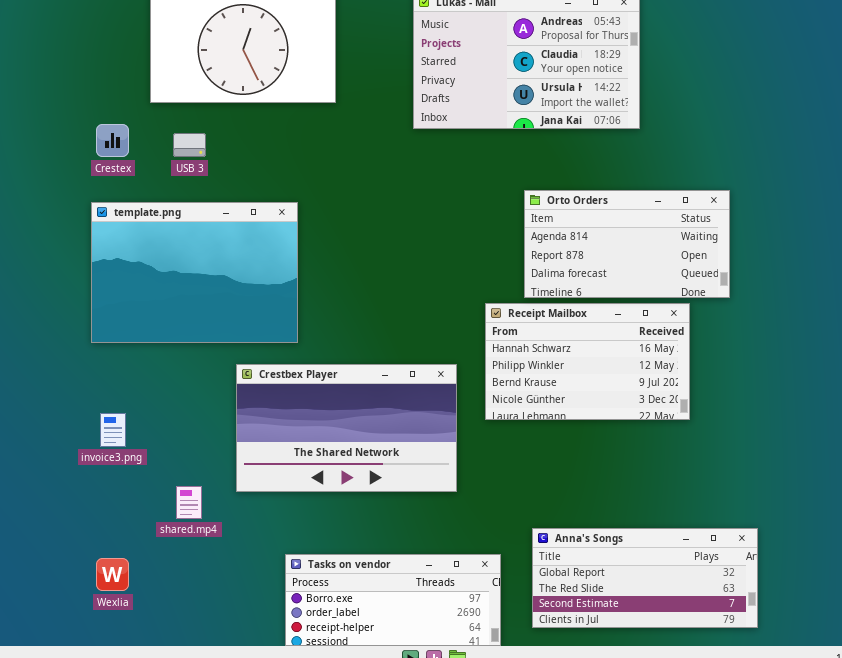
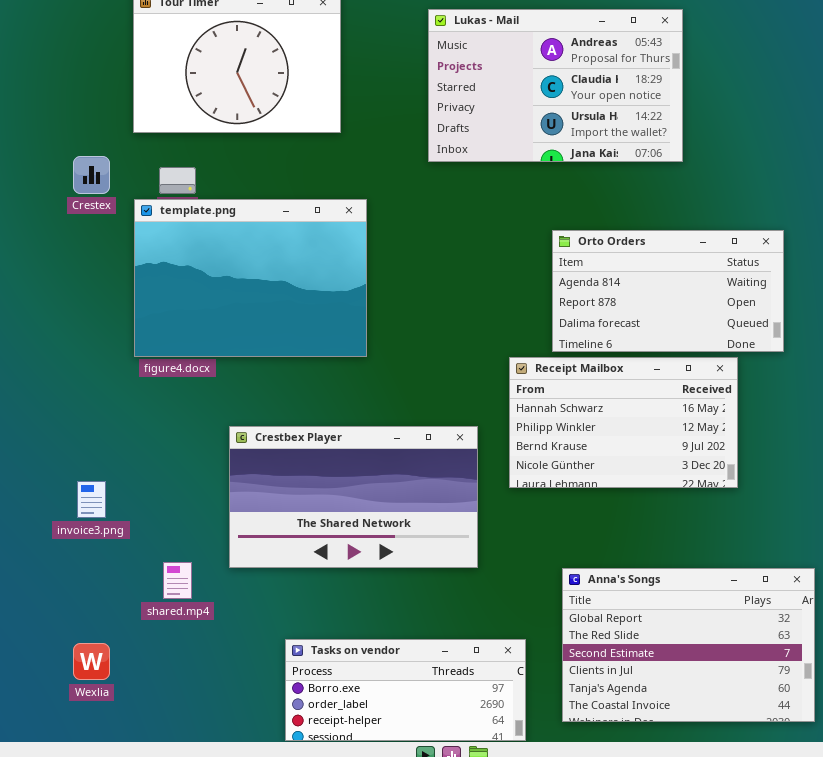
template.png: [91,202,298,343] -> [134,199,367,357], moved
Anna's Songs: [532,528,758,628] -> [562,568,815,722], resized

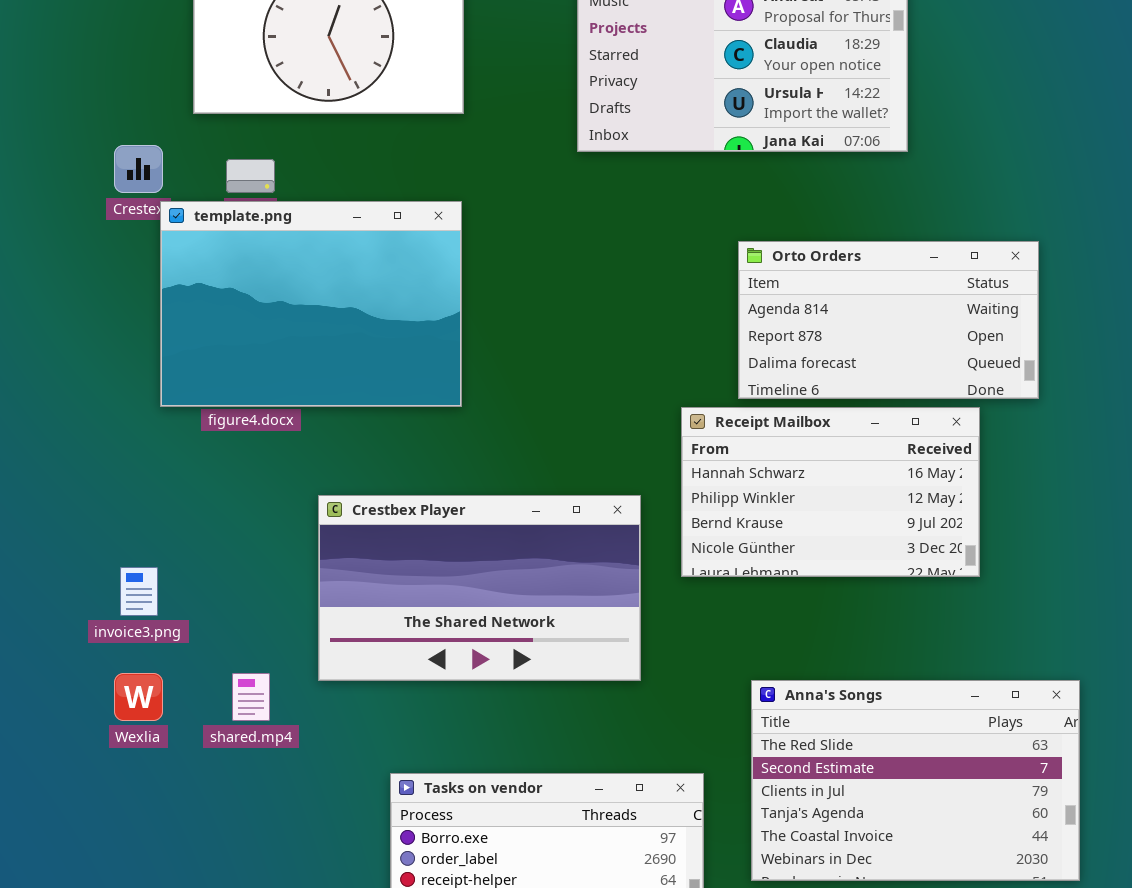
template.png: [134,199,367,357] -> [160,201,462,407], moved
Anna's Songs: [562,568,815,722] -> [751,680,1080,881], scrolled down 1 row
Wexlia: [73,643,110,680] -> [114,673,163,721], moved

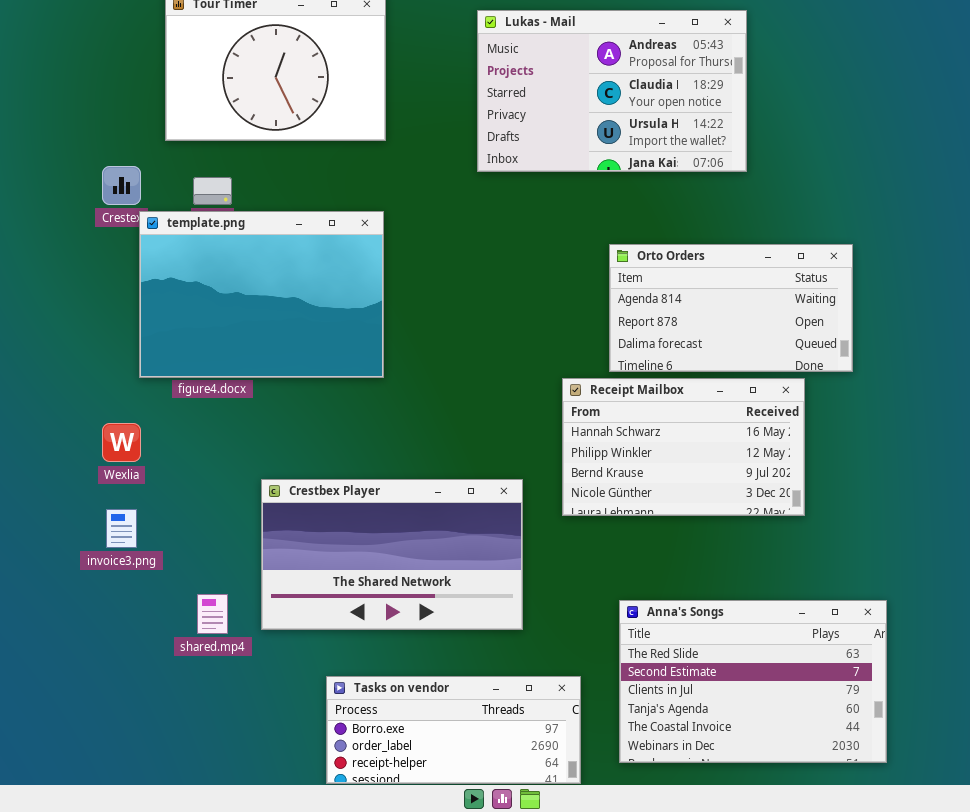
Crestbex Player: [318,495,641,681] -> [261,479,523,630], moved
Wexlia: [114,673,163,721] -> [102,423,141,462], moved

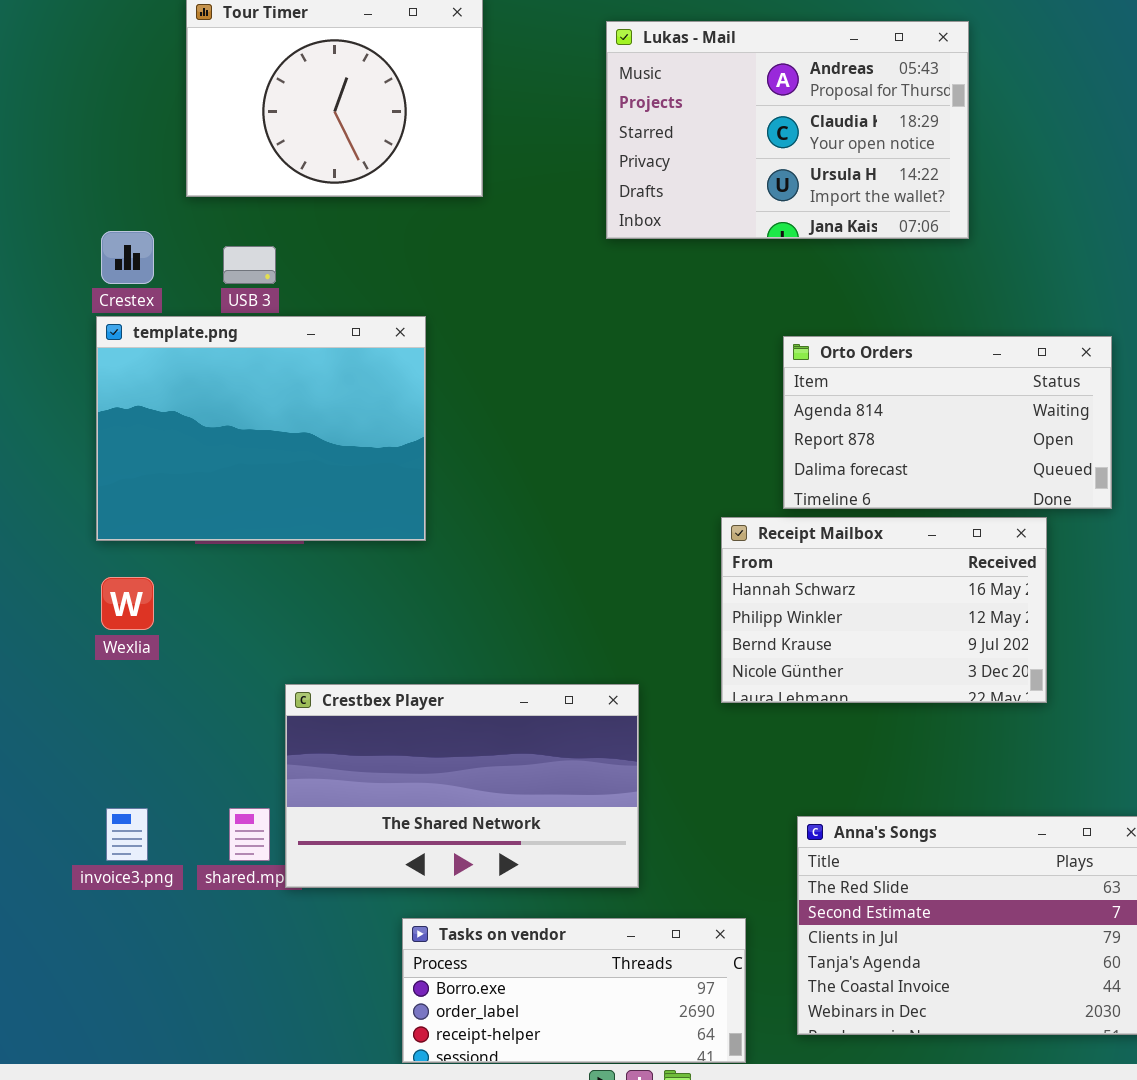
template.png: [139,211,384,378] -> [96,316,426,541], moved
Crestbex Player: [261,479,523,630] -> [285,684,639,888], moved
invoice3.png: [106,509,137,548] -> [106,808,148,861], moved

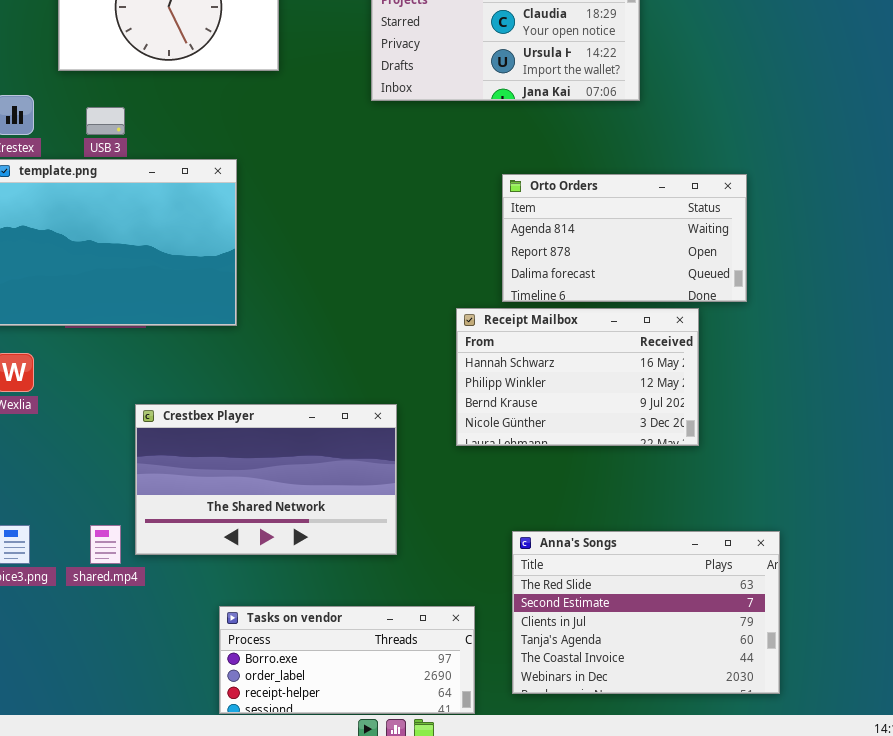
Crestbex Player: [285,684,639,888] -> [135,404,397,555], moved

